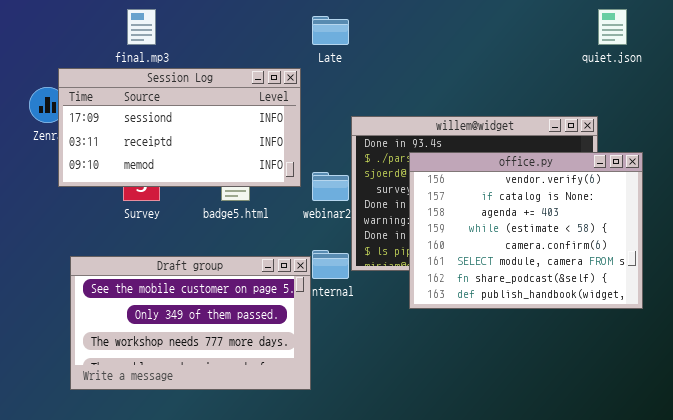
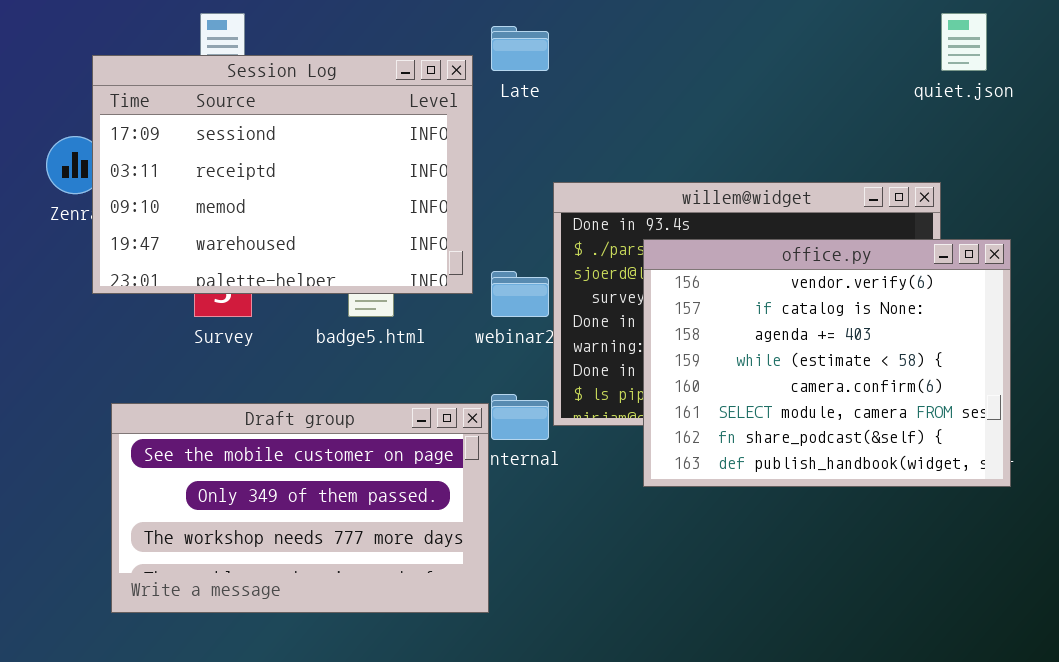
Session Log: [58,68,301,187] -> [92,55,473,294], resized

